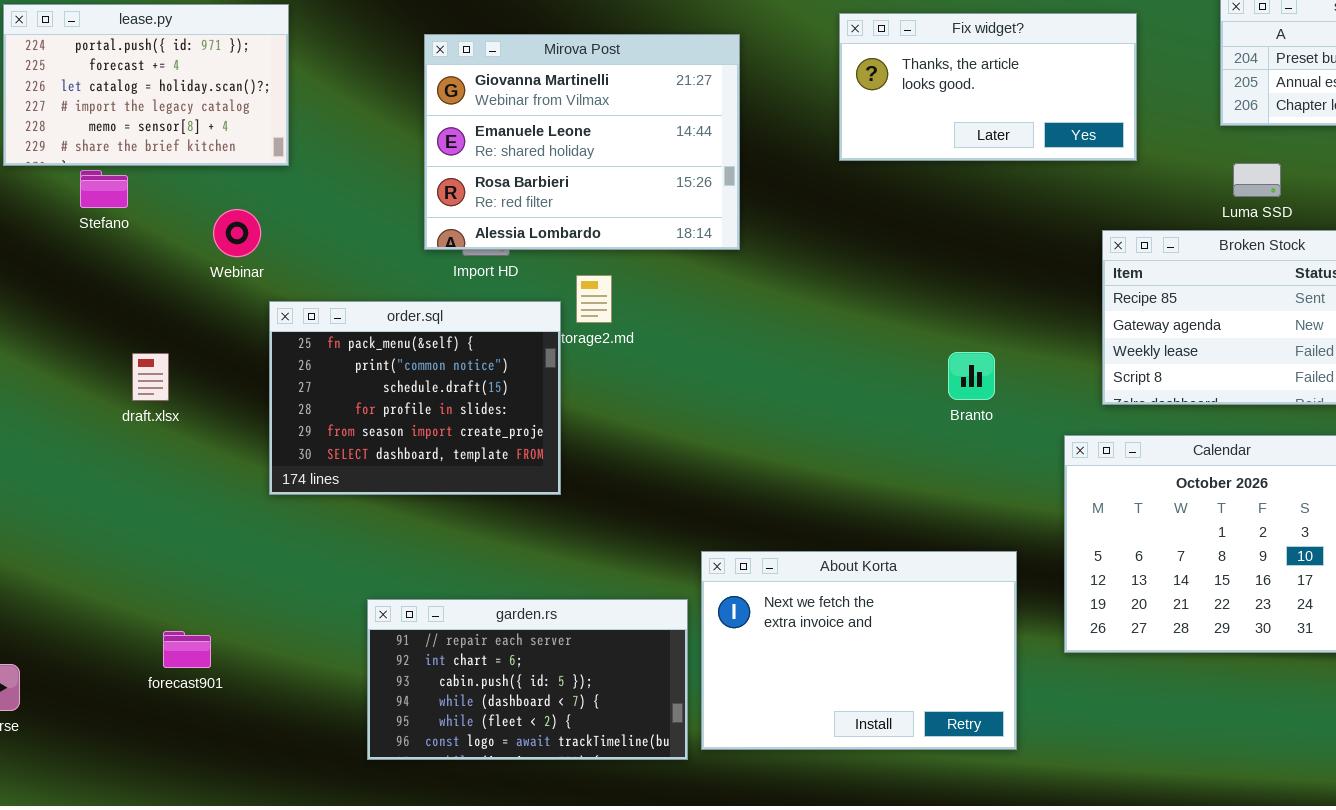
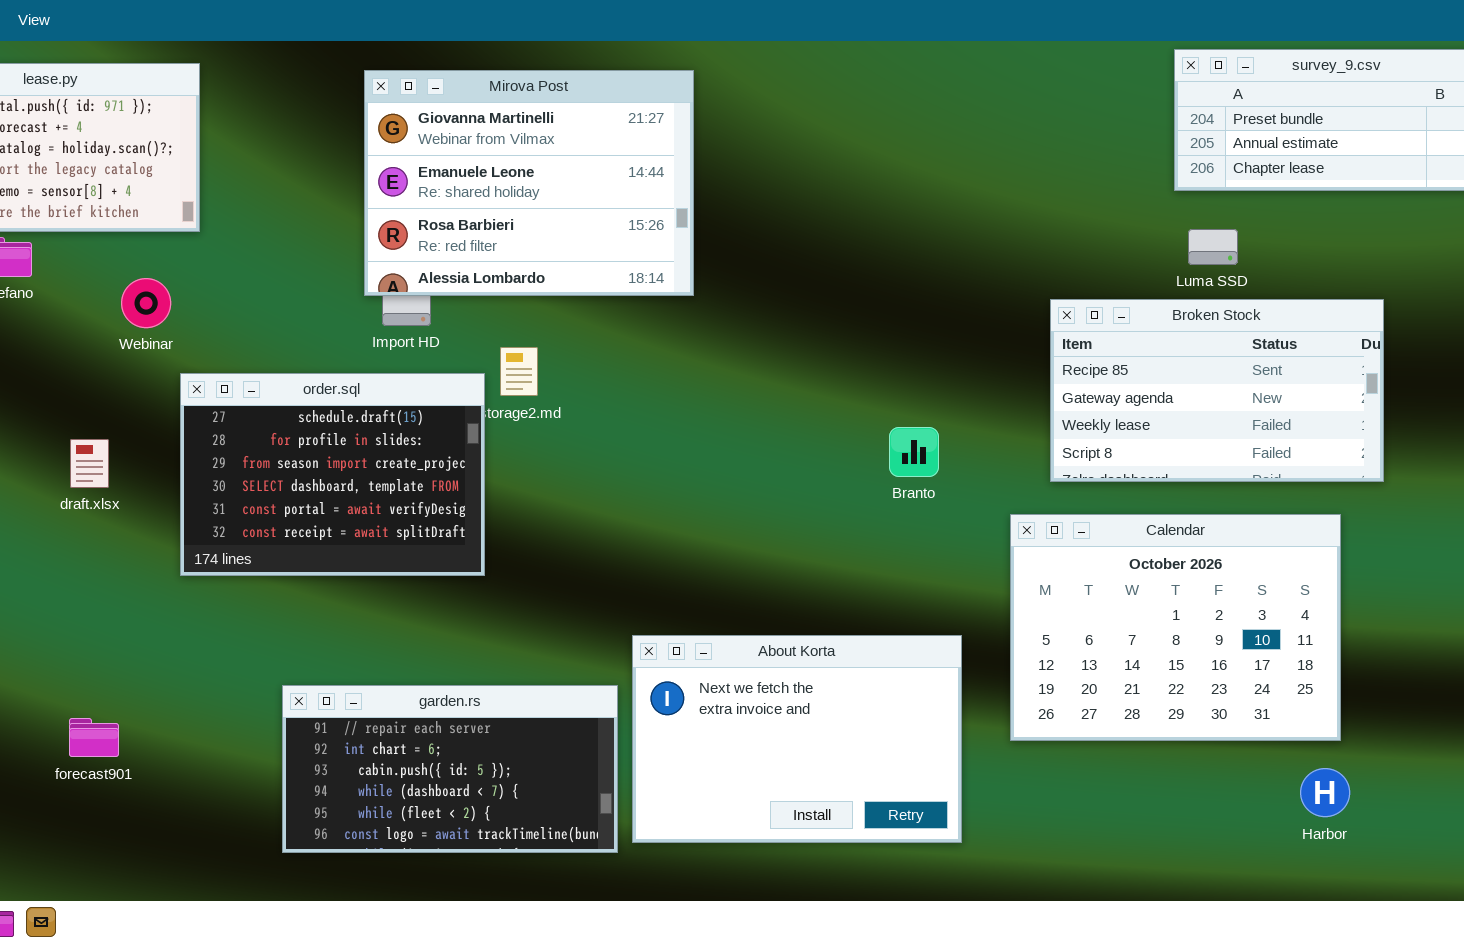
Fix widget?: [839,13,1137,161] -> none, closed
Mirova Post: [424,34,740,250] -> [364,70,694,296], moved
order.sql: [269,301,561,495] -> [180,373,485,576], scrolled down 2 rows
draft.xlsx: [132,353,169,401] -> [70,439,109,488], moved

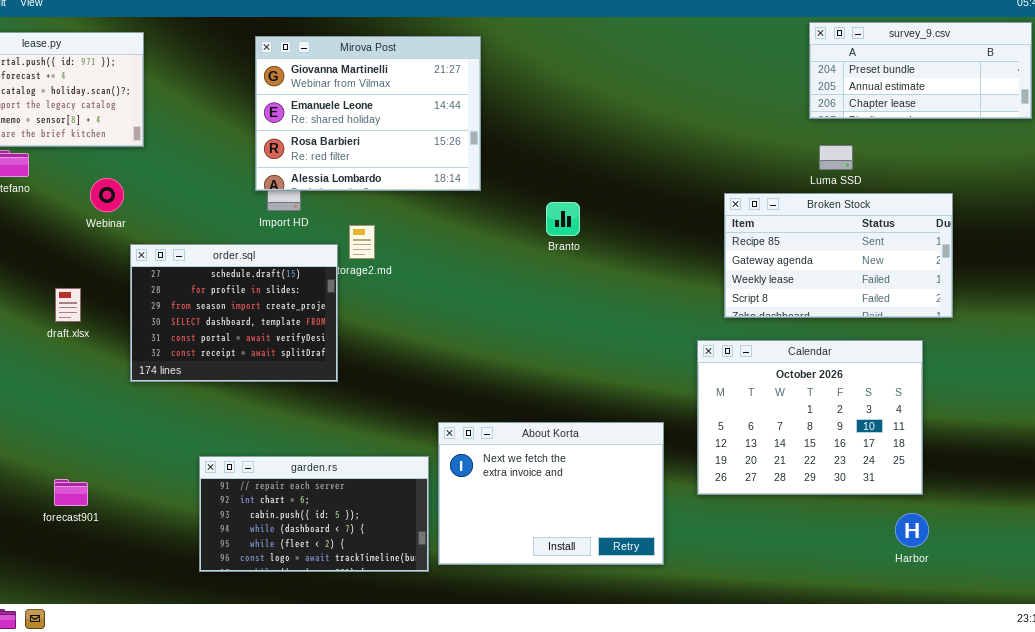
Branto: [889,427,939,477] -> [546,202,580,236], moved

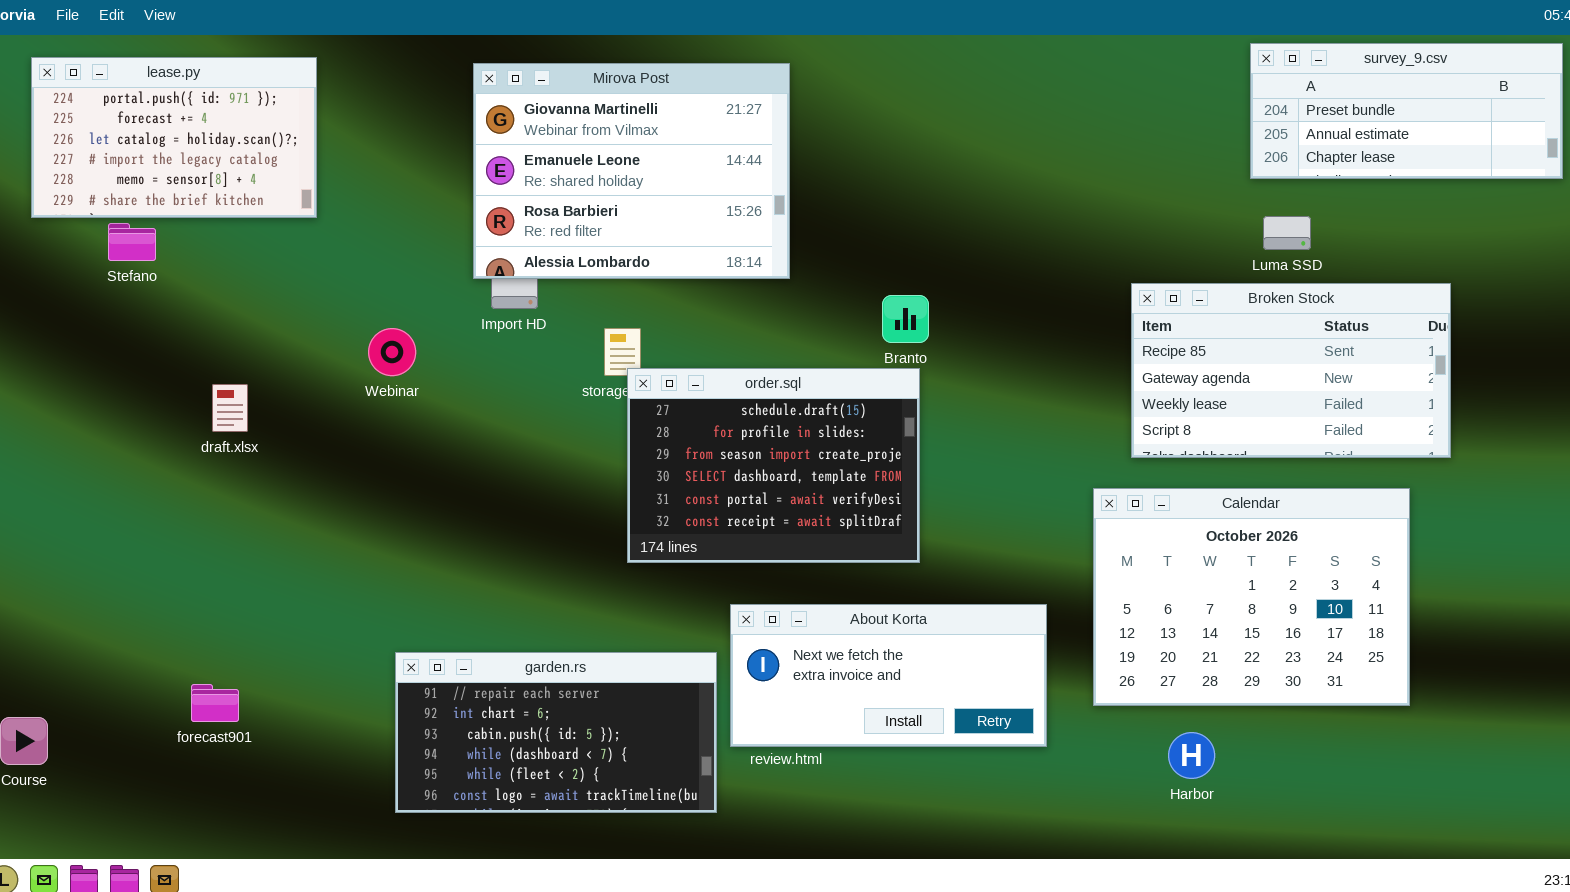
Webinar: [90,178,124,212] -> [368,328,416,376], moved
order.sql: [130,244,338,382] -> [627,368,920,563], moved
draft.xlsx: [55,288,81,322] -> [212,384,248,432], moved
About Korta: [438,422,664,565] -> [730,604,1047,747], resized
Harbor: [895,513,929,547] -> [1168,732,1215,779], moved

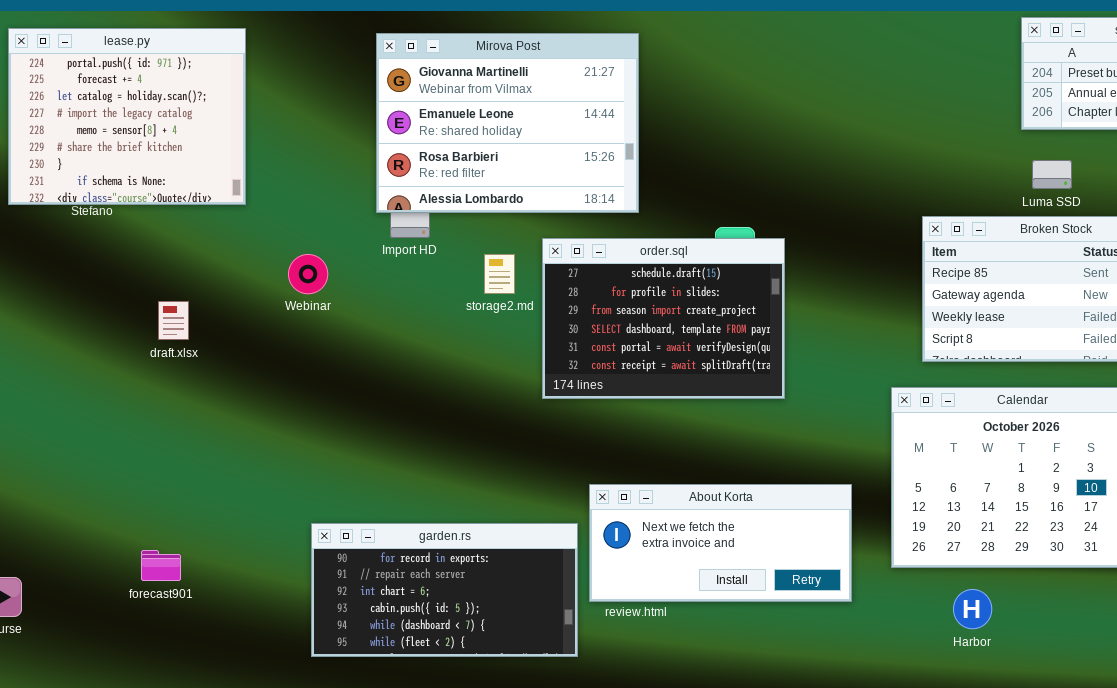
lease.py: [31,57,317,218] -> [8,28,246,205], resized
order.sql: [627,368,920,563] -> [542,238,785,399], moved
garden.rs: [395,652,717,813] -> [311,523,578,657], scrolled up 1 row

